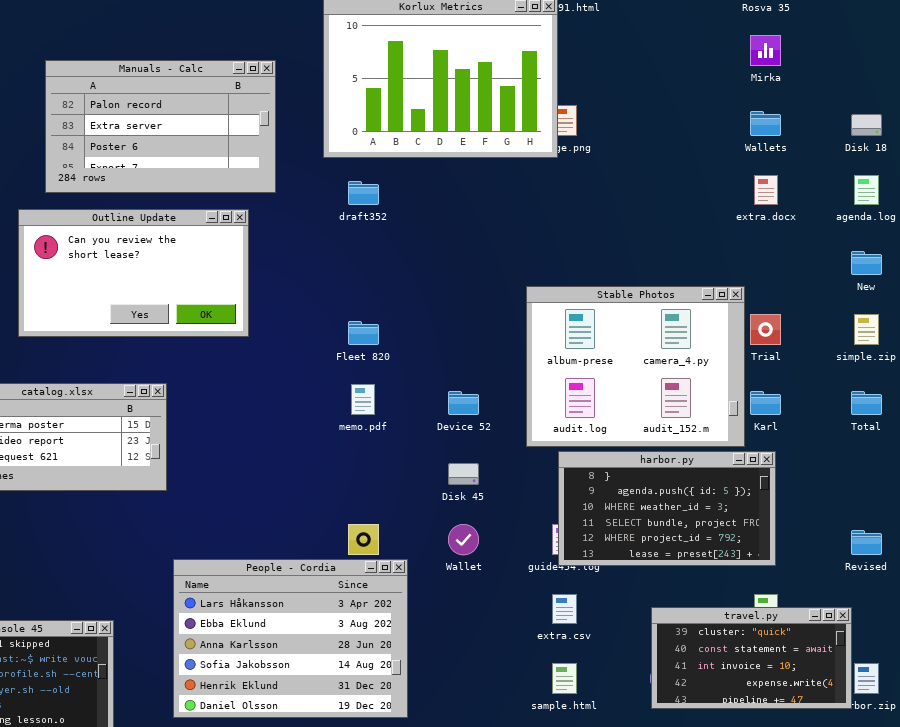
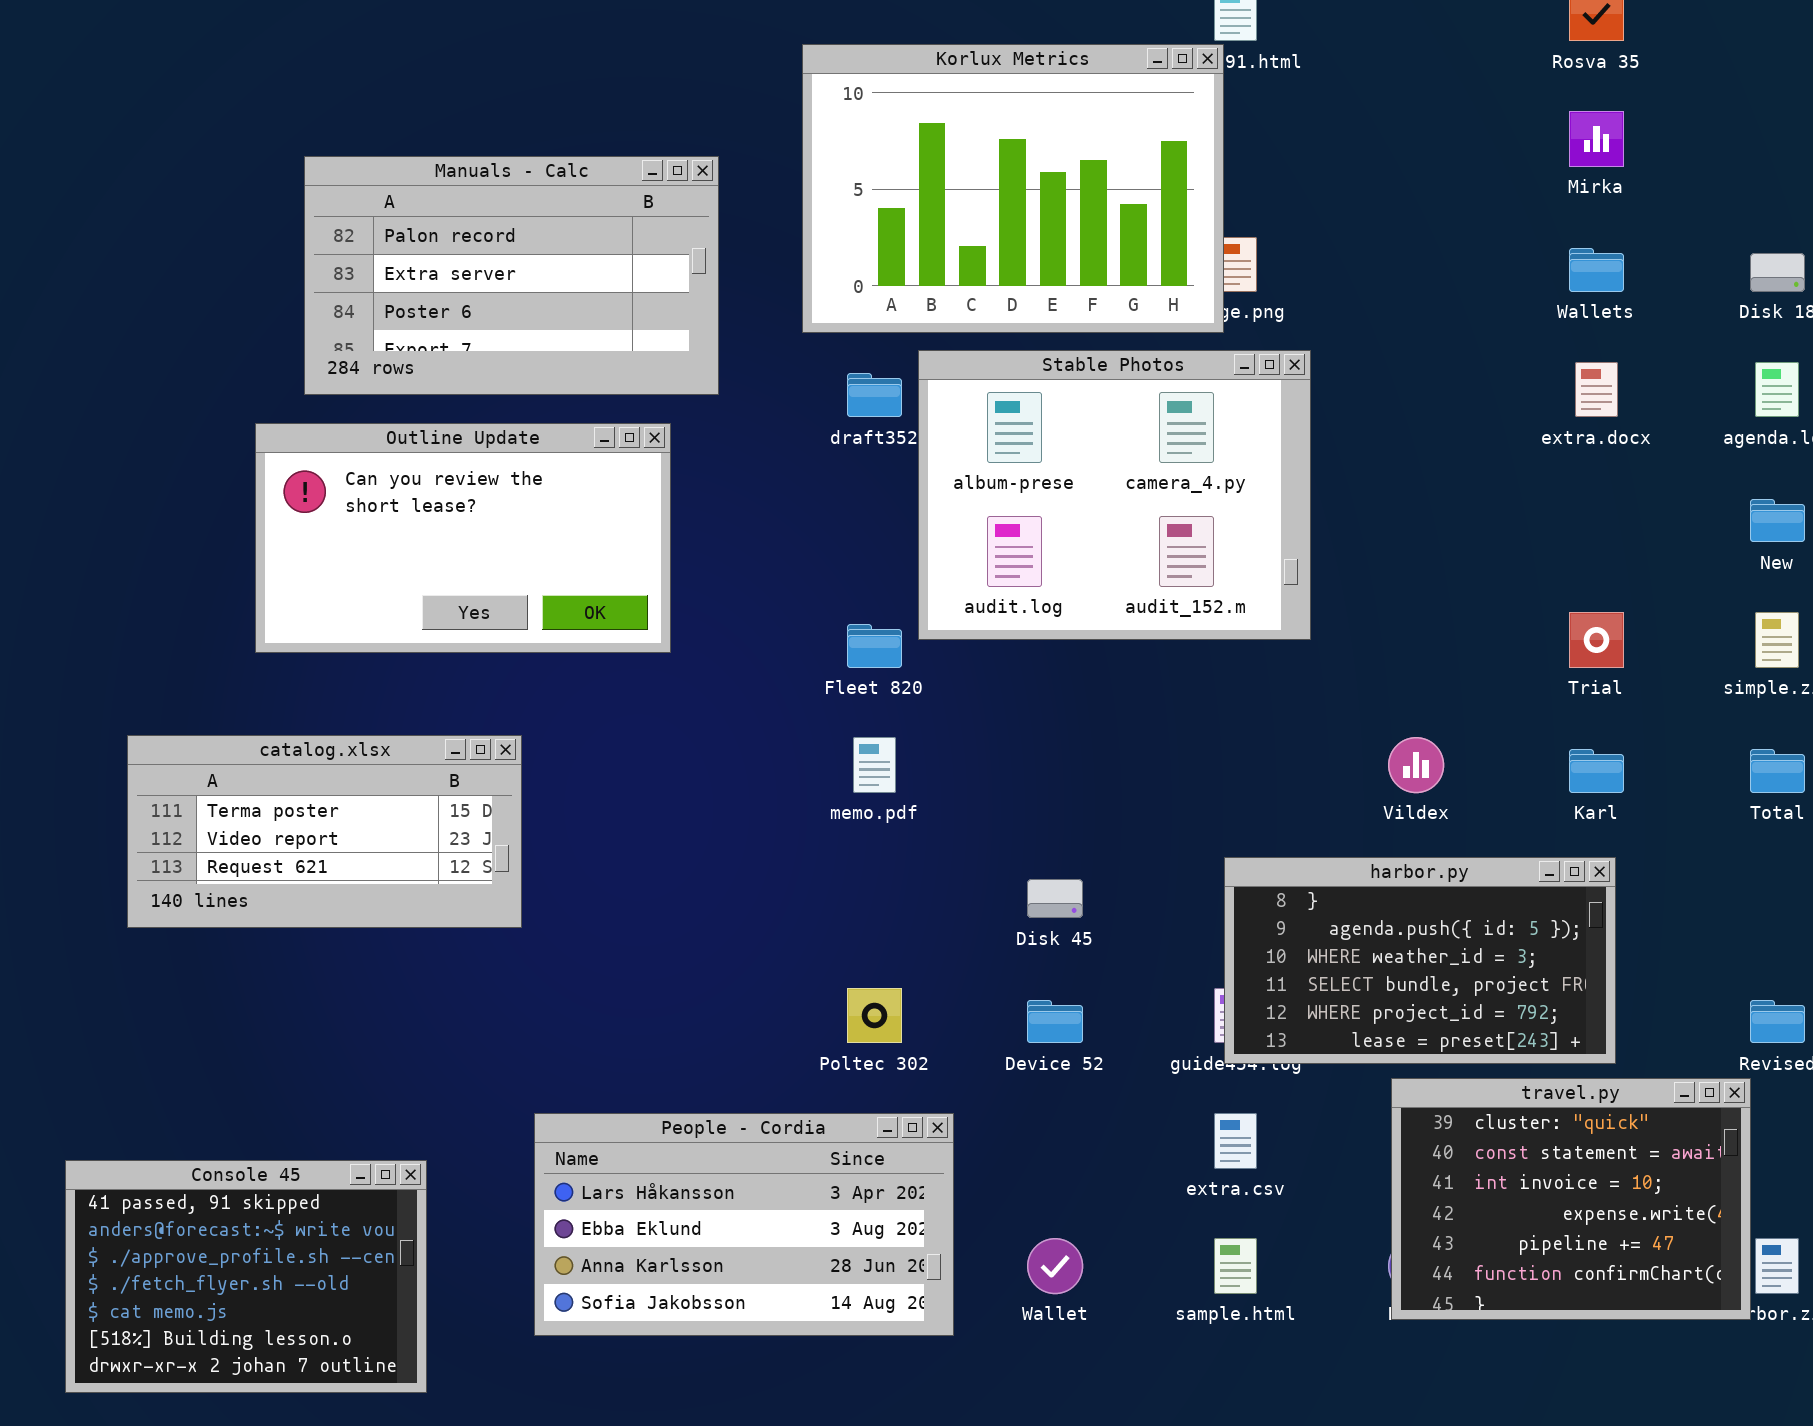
Stable Photos: [526,286,745,447] -> [918,350,1311,640], moved
Device 52: [448,391,479,415] -> [1027,1000,1083,1043], moved
Wallet: [448,524,479,555] -> [1027,1238,1083,1294], moved
People - Cordia: [173,559,408,718] -> [534,1113,954,1336], resized
travel.py: [651,607,852,709] -> [1391,1078,1751,1320], resized

